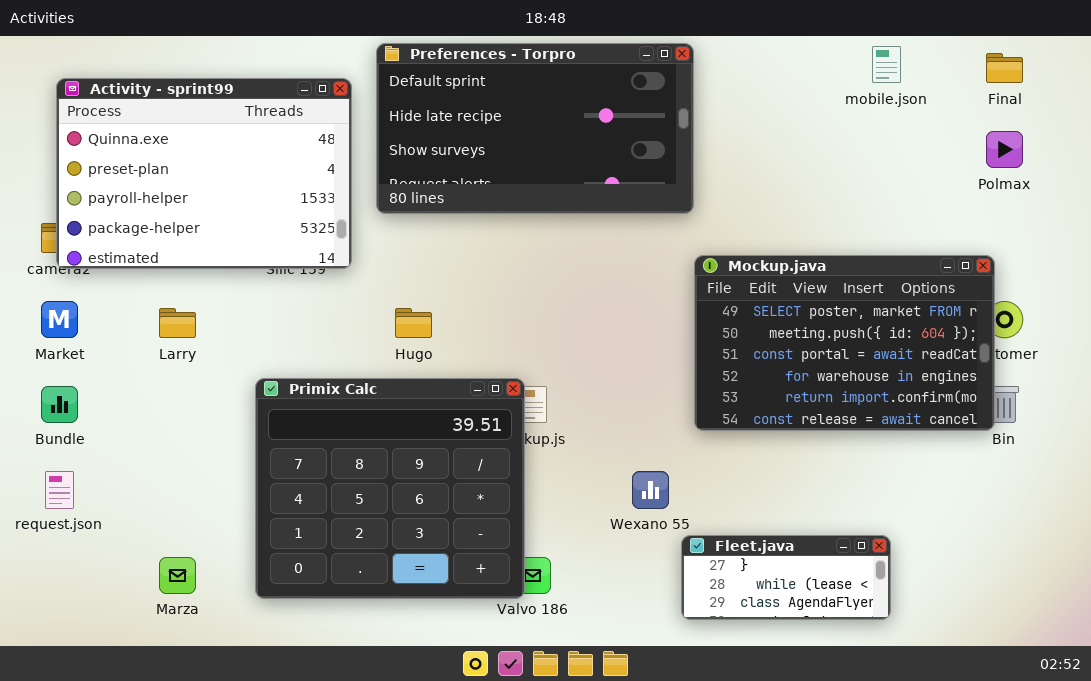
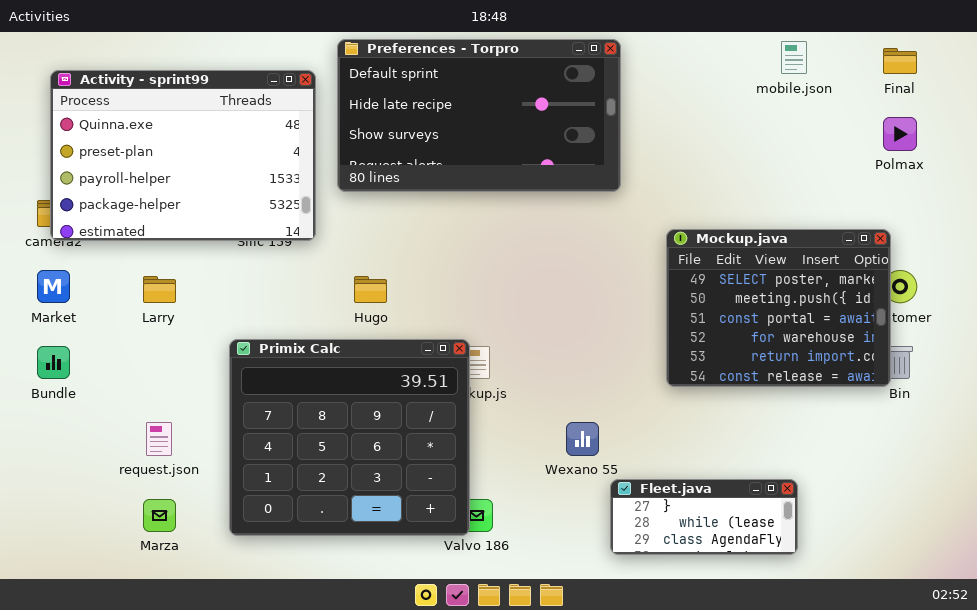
Mockup.java: [694,255,995,431] -> [666,229,891,387], resized
request.json: [45,471,74,509] -> [146,422,172,456], moved

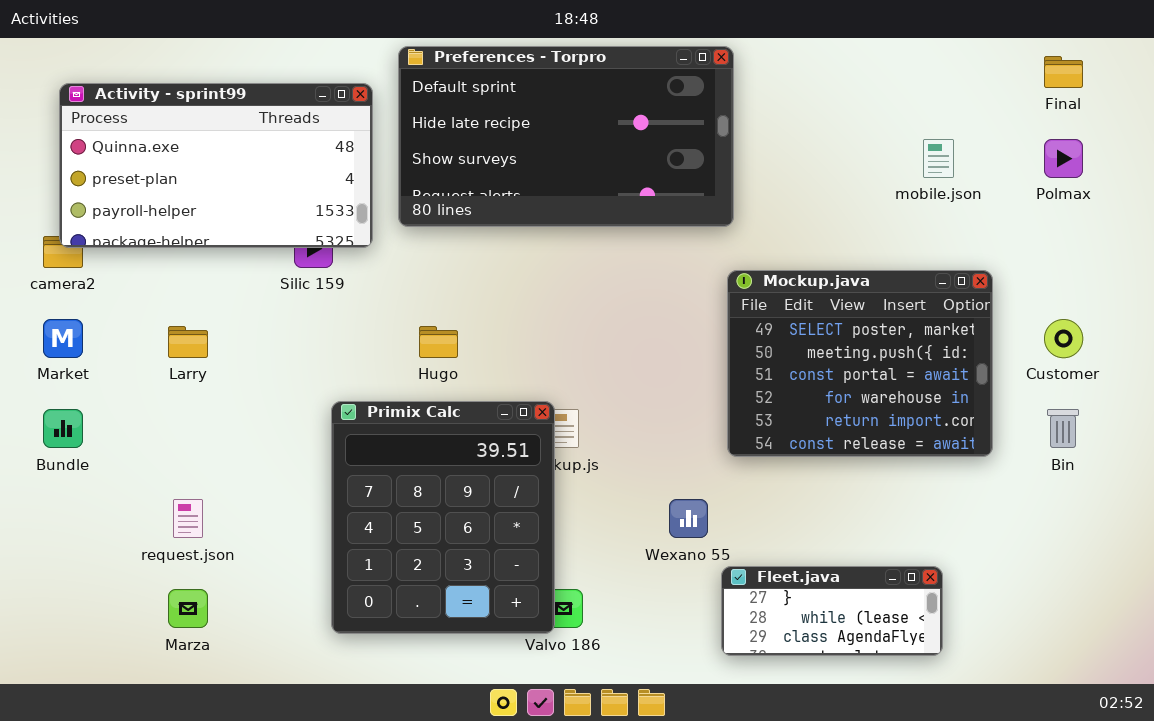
mobile.json: [781,41,807,74] -> [923,139,954,178], moved
Activity - sprint99: [50,70,316,241] -> [59,83,373,248], resized
Mockup.java: [666,229,891,387] -> [727,270,993,457], moved
Primix Calc: [229,339,470,536] -> [331,401,555,634], resized

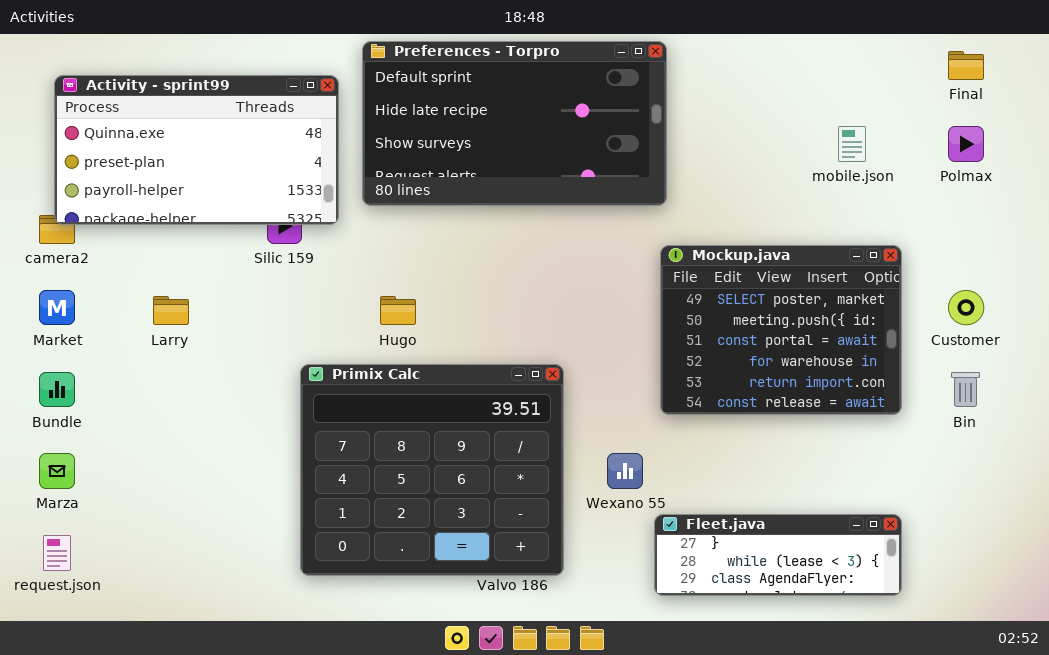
Primix Calc: [331,401,555,634] -> [300,364,564,576], resized
request.json: [173,499,203,538] -> [43,535,71,571], moved
Fleet.java: [721,566,943,656] -> [654,514,902,596], resized
Marza: [168,589,208,628] -> [39,453,75,489], moved

